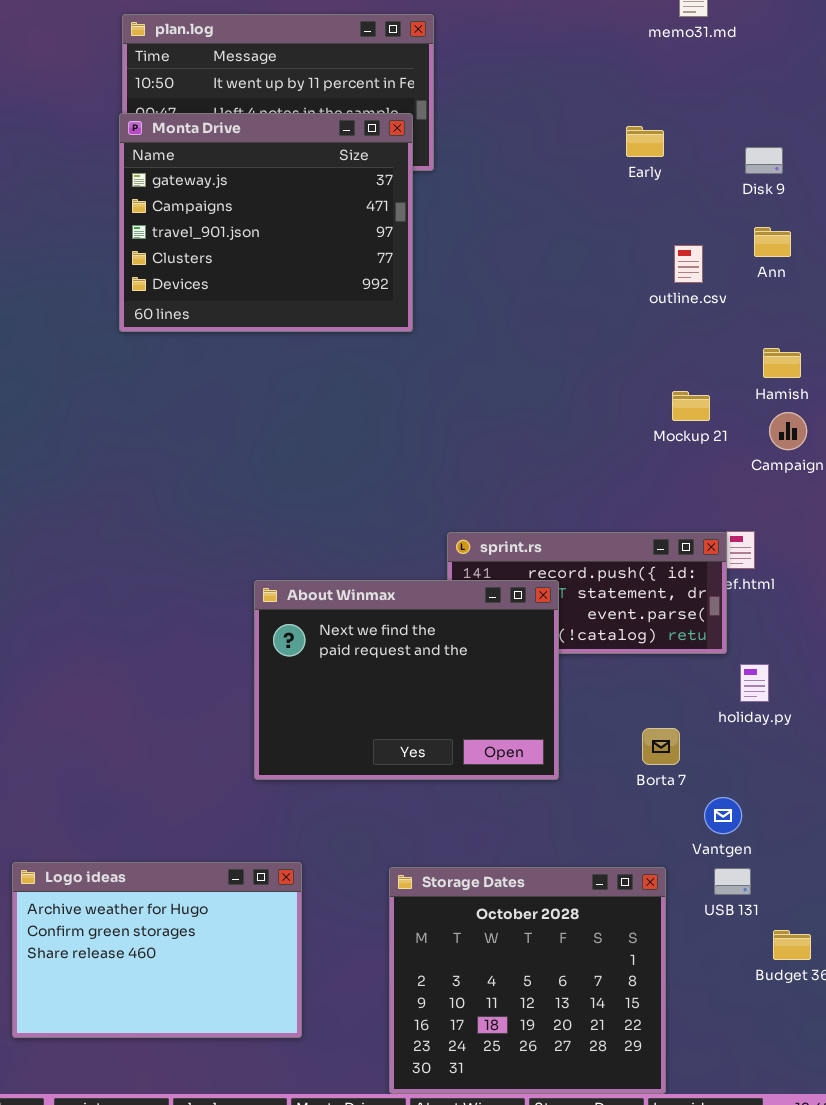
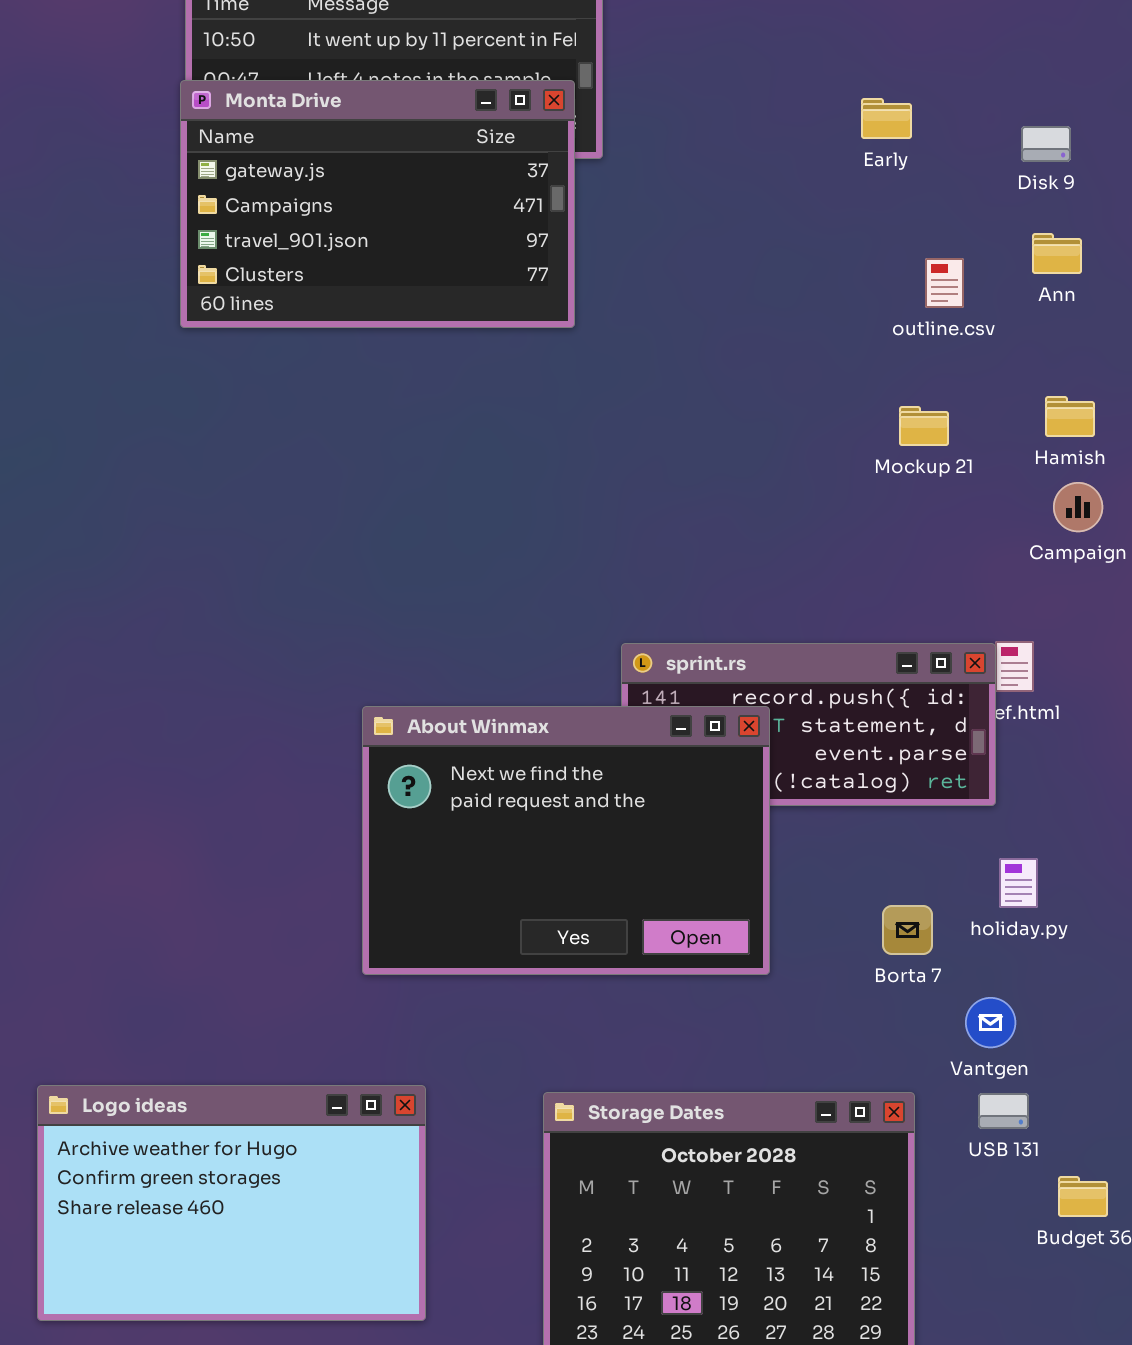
Monta Drive: [119,113,413,332] -> [180,80,575,328], resized
Mockup 21: [672,391,710,421] -> [899,406,949,446], moved
holiday.py: [740,664,769,702] -> [999,858,1038,908], moved

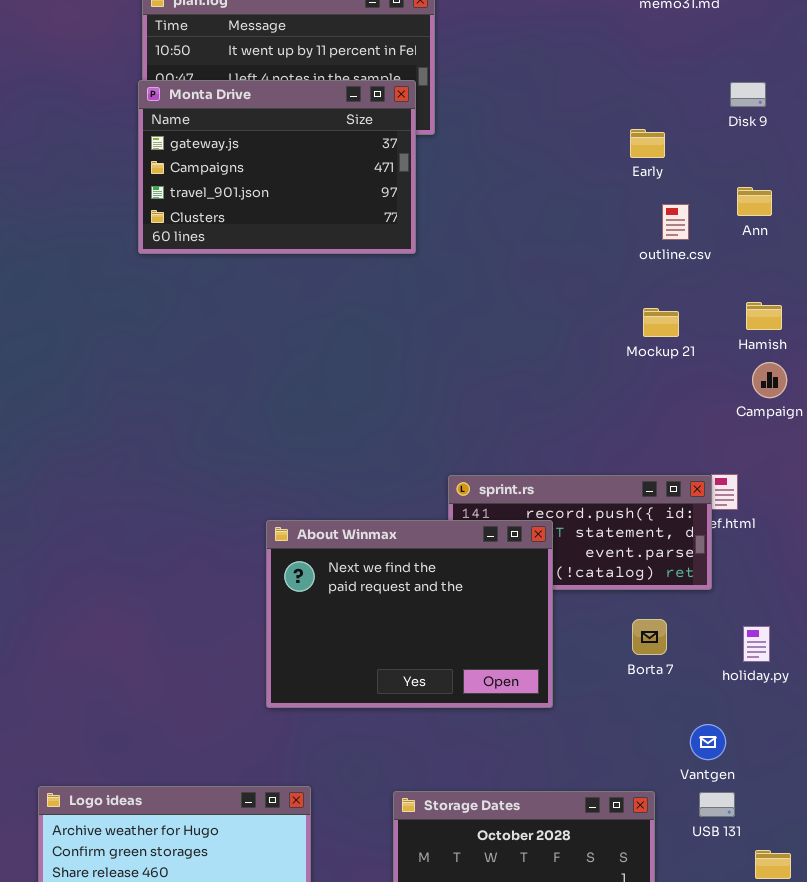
Early: [861,98,912,139] -> [630,129,665,158], moved
Disk 9: [1021,126,1071,162] -> [730,82,766,107], moved
holiday.py: [999,858,1038,908] -> [743,626,770,662], moved
Borta 7: [882,905,933,955] -> [632,619,667,655], moved

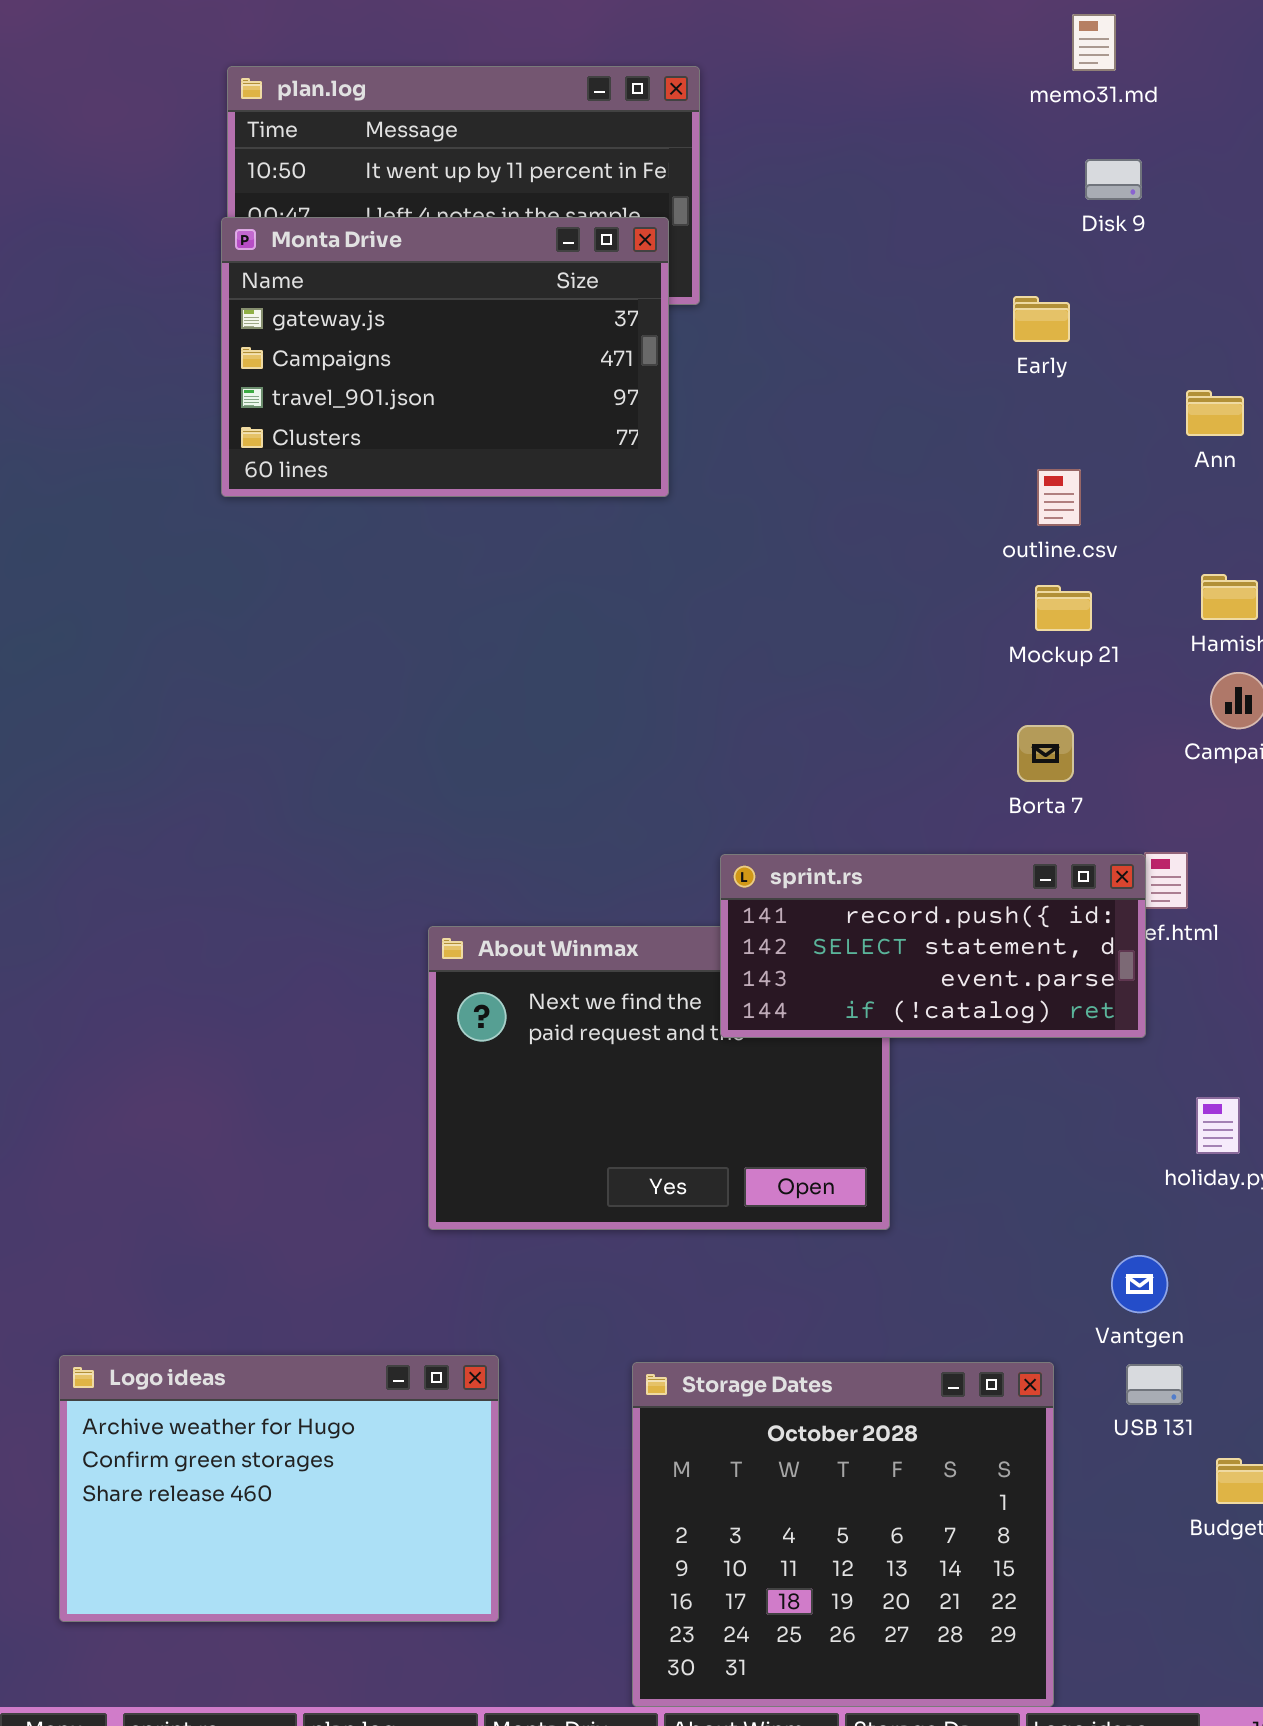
Disk 9: [730,82,766,107] -> [1085,159,1142,200], moved
outline.csv: [662,204,689,240] -> [1037,469,1081,526], moved
sprint.rs: [448,475,712,590] -> [720,854,1146,1038], raised
Borta 7: [632,619,667,655] -> [1017,725,1074,782], moved

